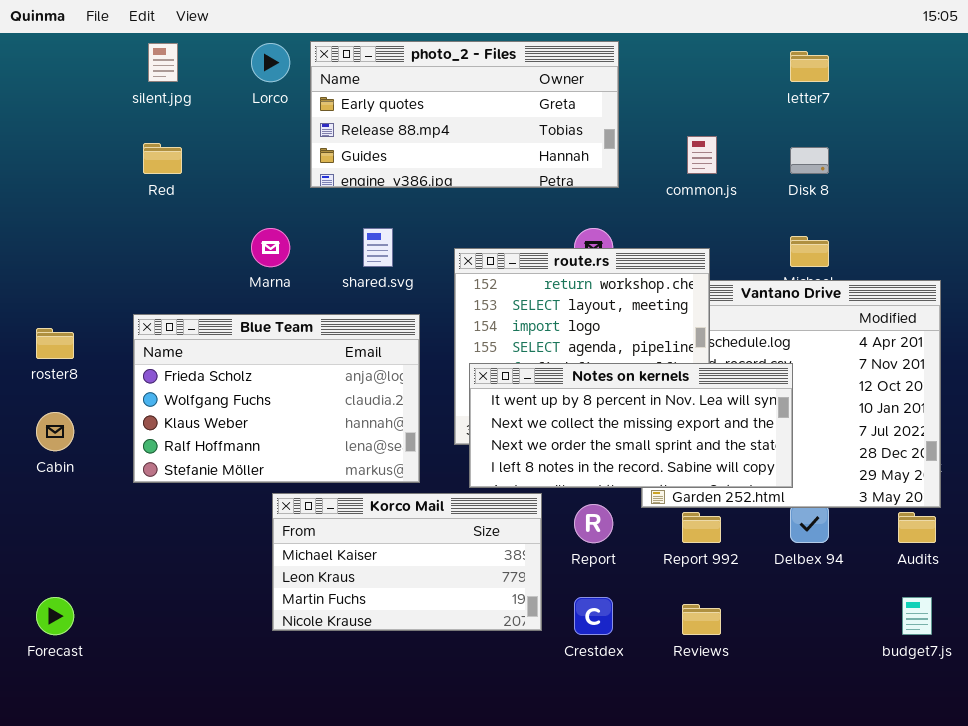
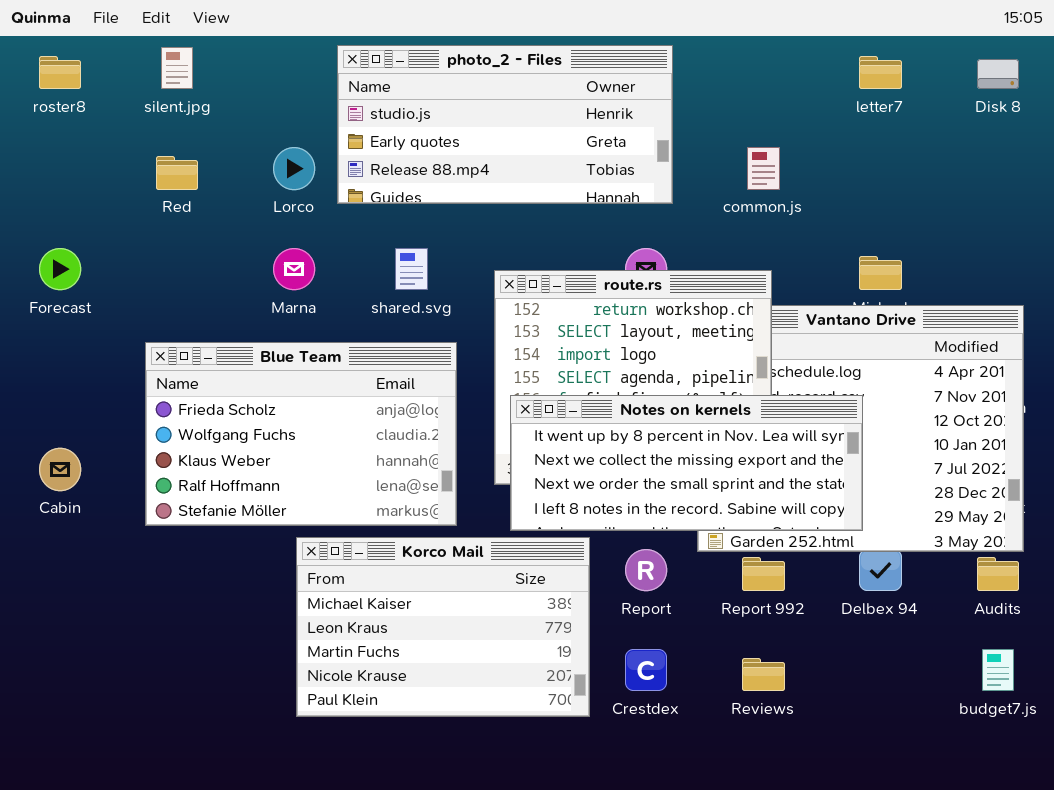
photo_2 - Files: [310,41,619,188] -> [337,45,673,204], scrolled up 1 row
Lorco: [251,43,290,82] -> [273,147,315,190], moved
Disk 8: [790,147,829,174] -> [977,59,1019,89], moved
roster8: [36,328,74,359] -> [39,56,81,89], moved
Korco Mail: [272,493,542,631] -> [296,537,590,717], resized
Forecast: [36,597,74,635] -> [39,248,81,290], moved

